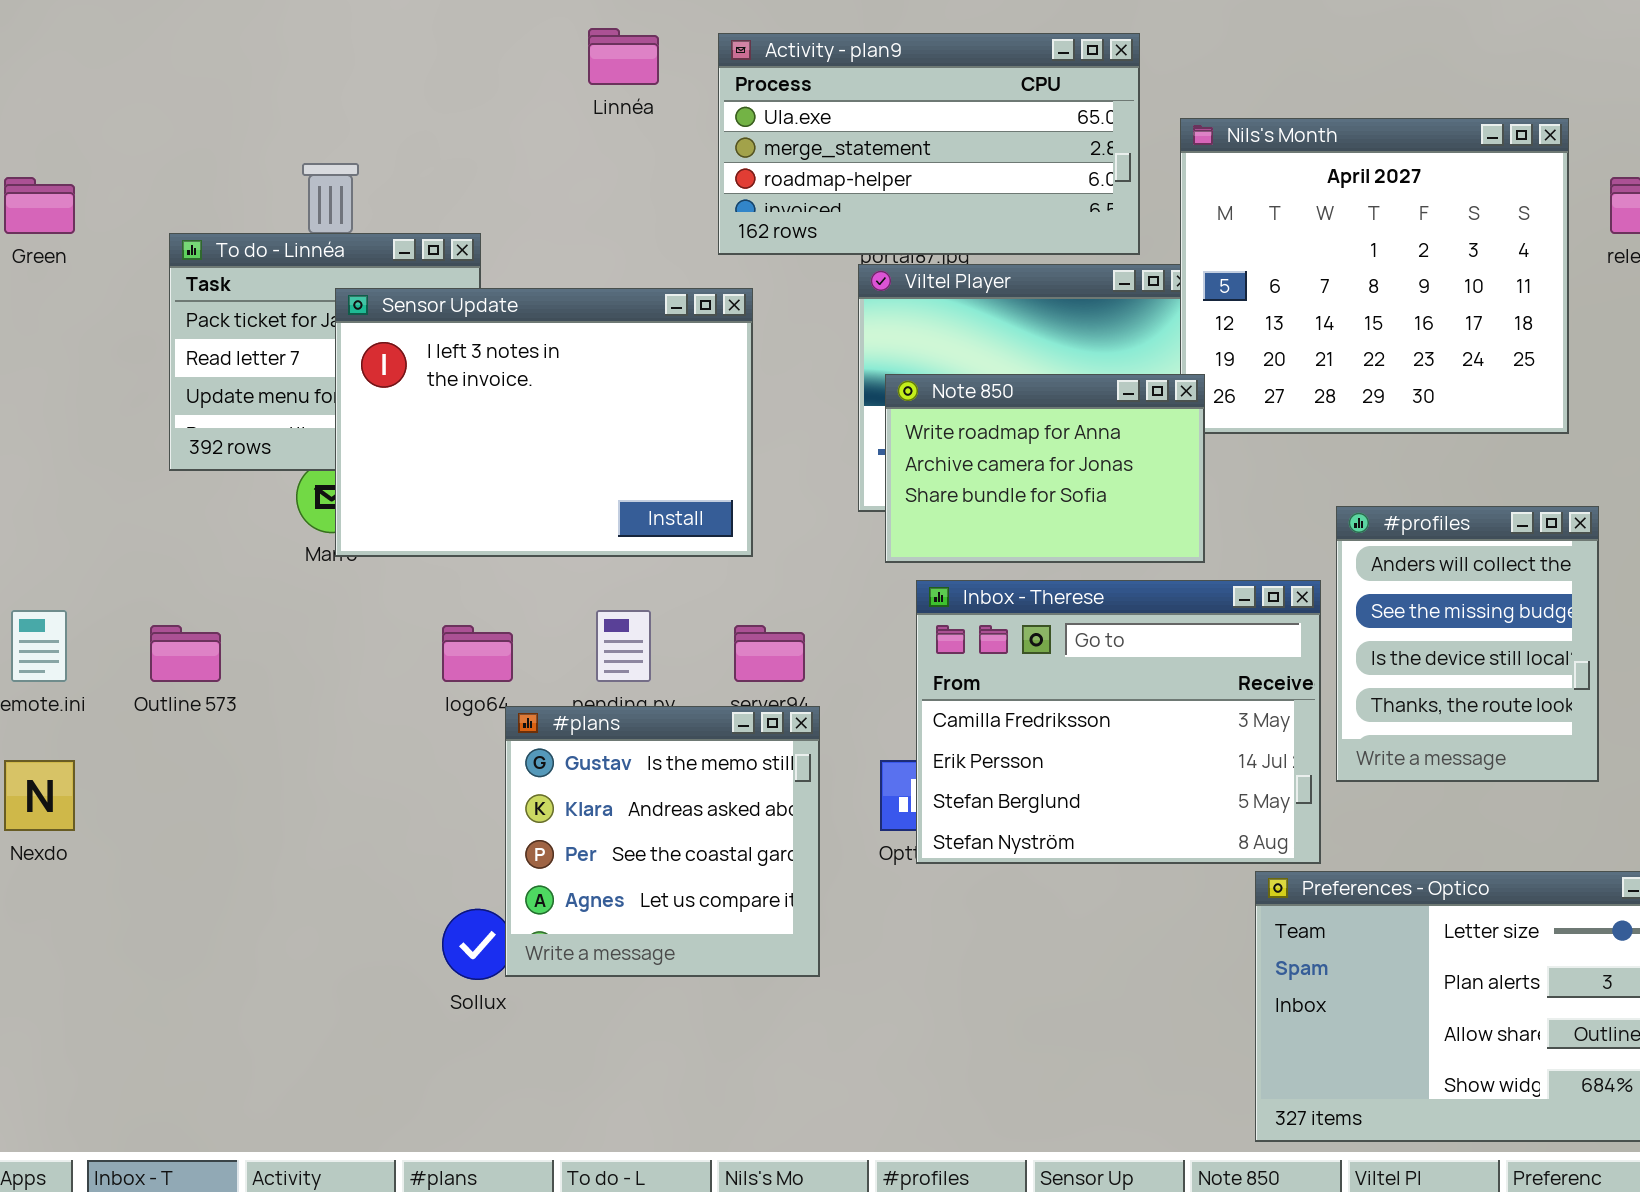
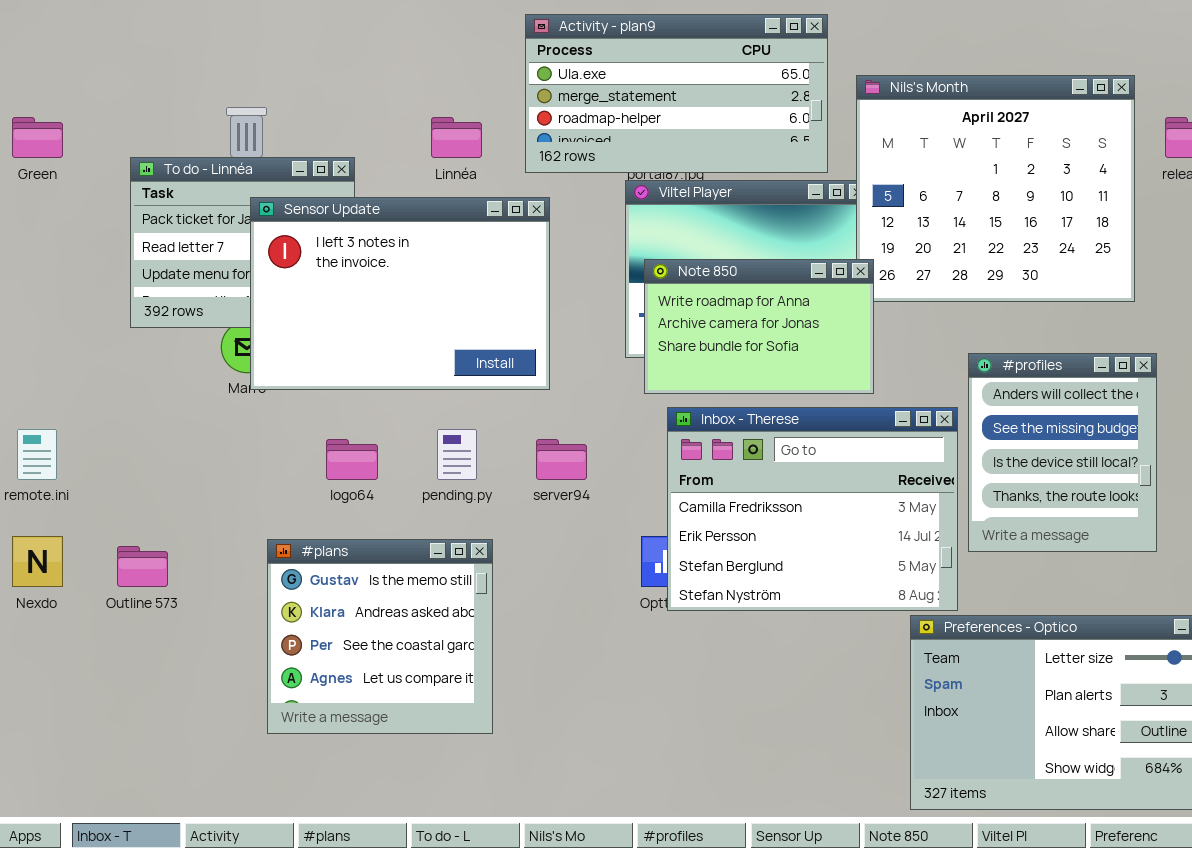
Linnéa: [588,28,659,85] -> [431,117,482,158], moved
Outline 573: [150,625,221,682] -> [117,546,168,587], moved
#plans: [505,706,820,977] -> [267,539,493,734], moved

